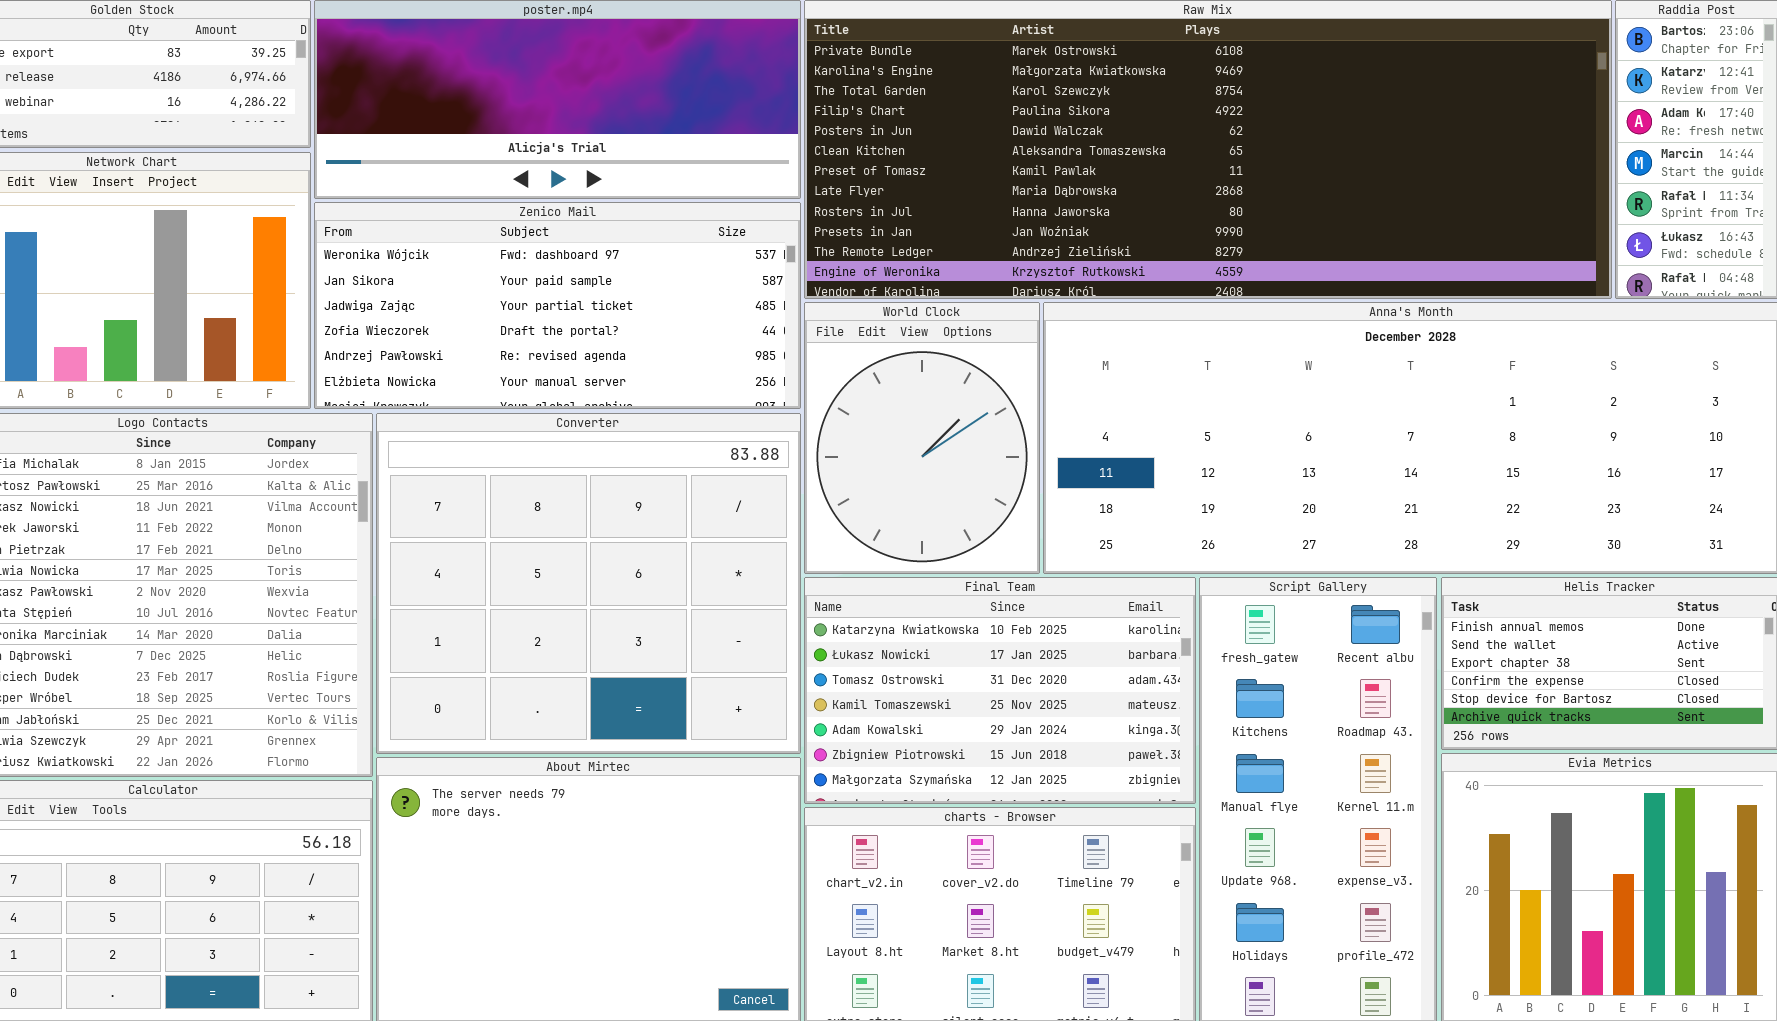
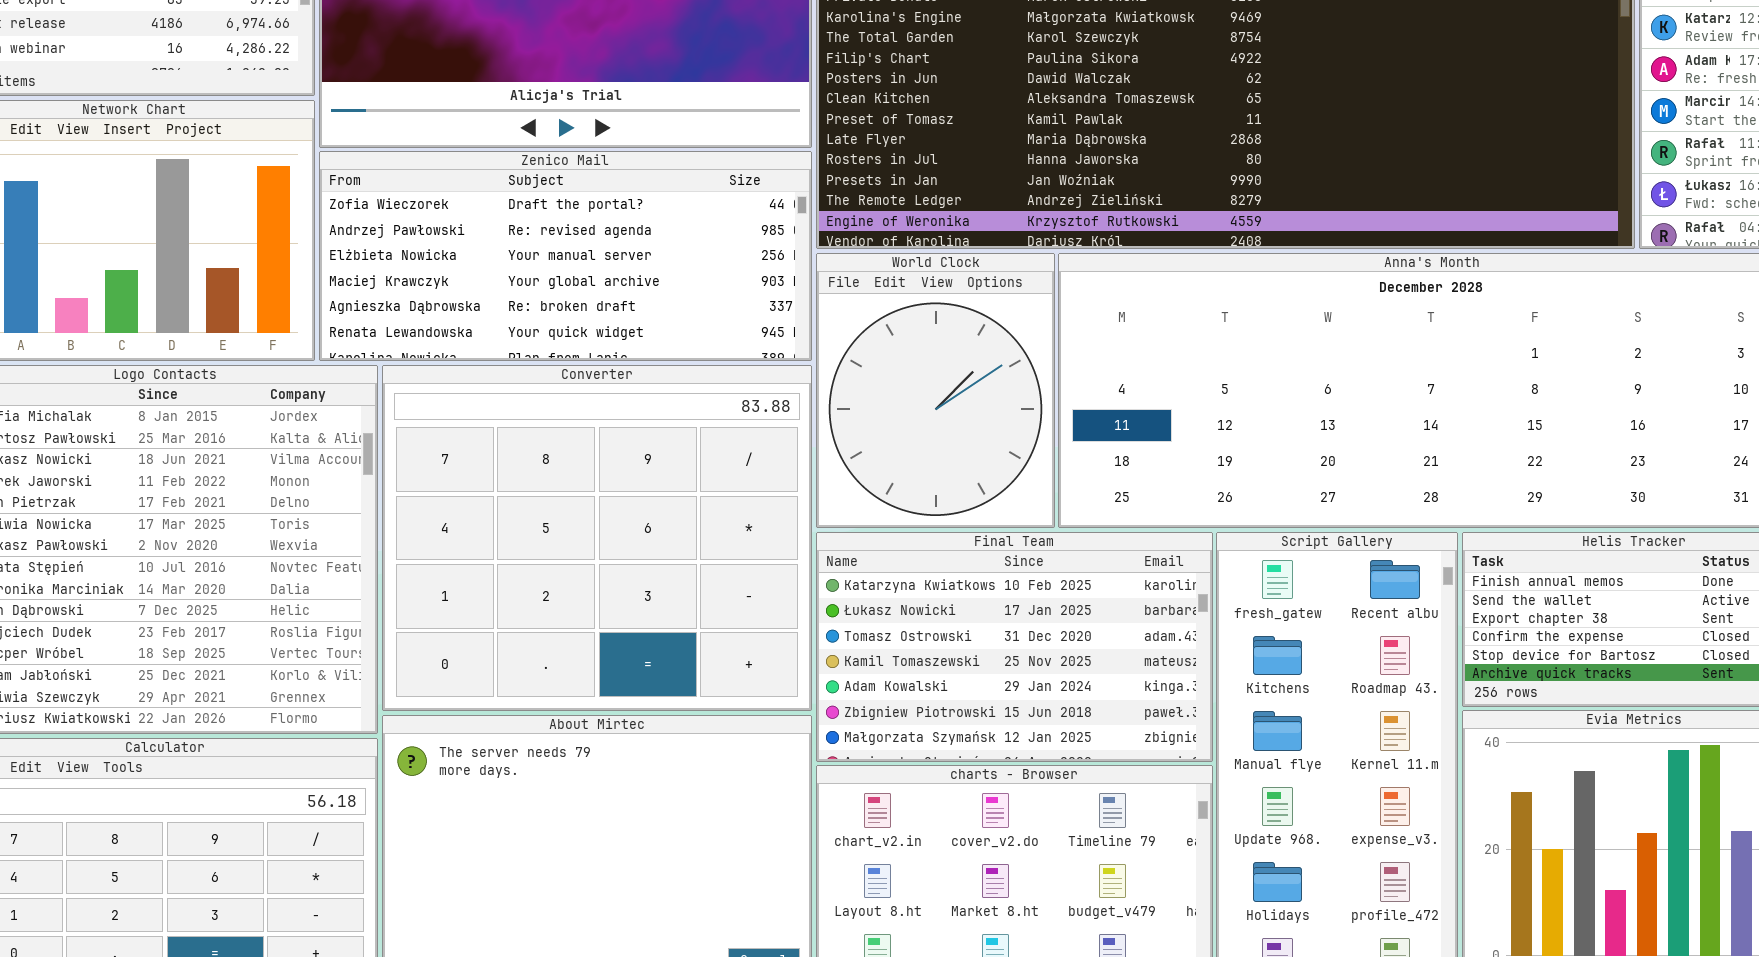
Zenico Mail: [314,202,801,409] -> [319,151,812,361], scrolled down 3 rows

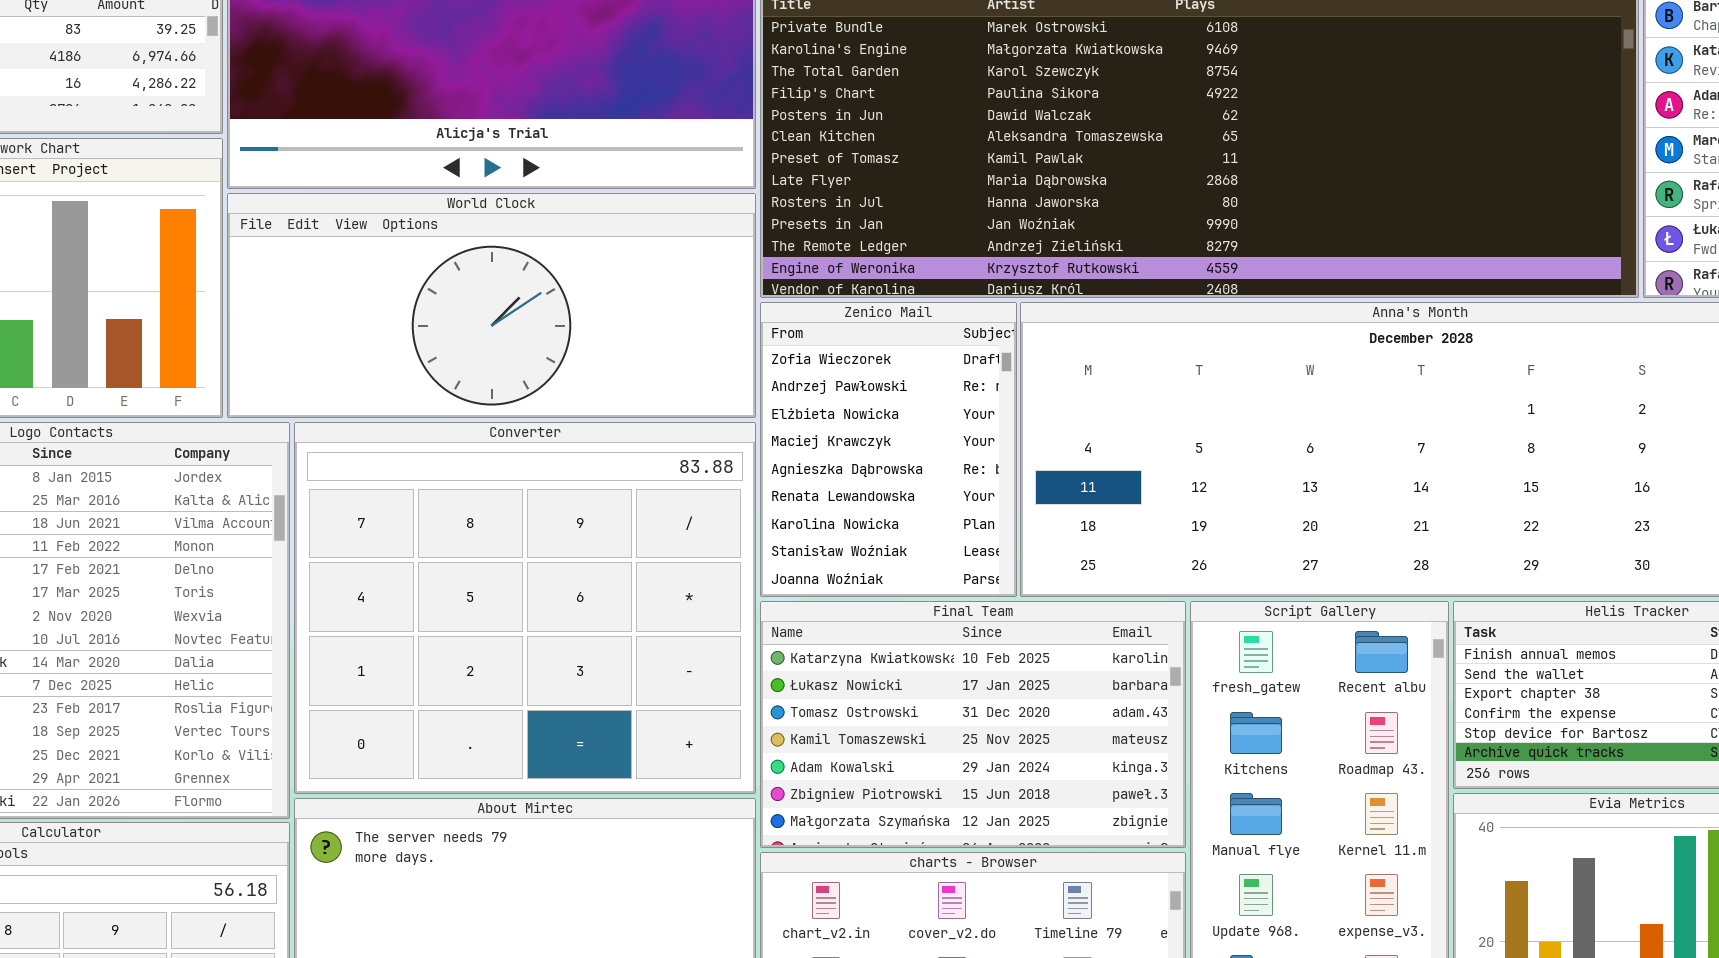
Zenico Mail: [319,151,812,361] -> [760,302,1017,597], moved, resized
World Clock: [816,253,1055,528] -> [227,193,756,418], moved, resized

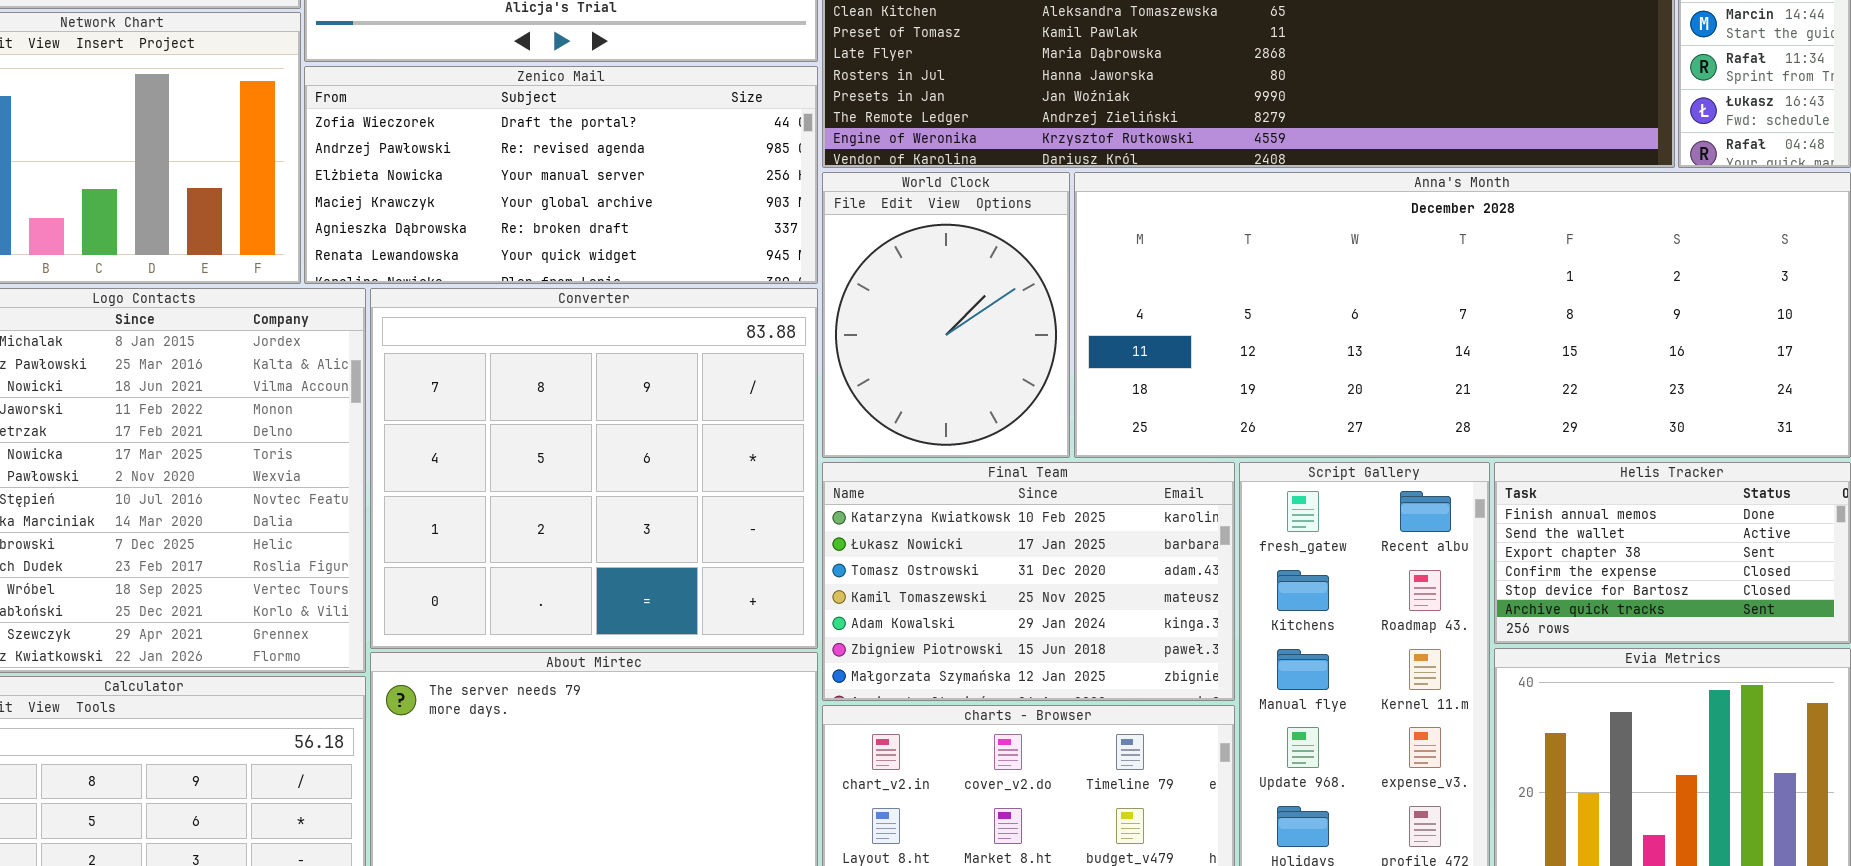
World Clock: [227,193,756,418] -> [822,172,1070,458], moved, resized
Zenico Mail: [760,302,1017,597] -> [304,66,818,284], moved, resized

